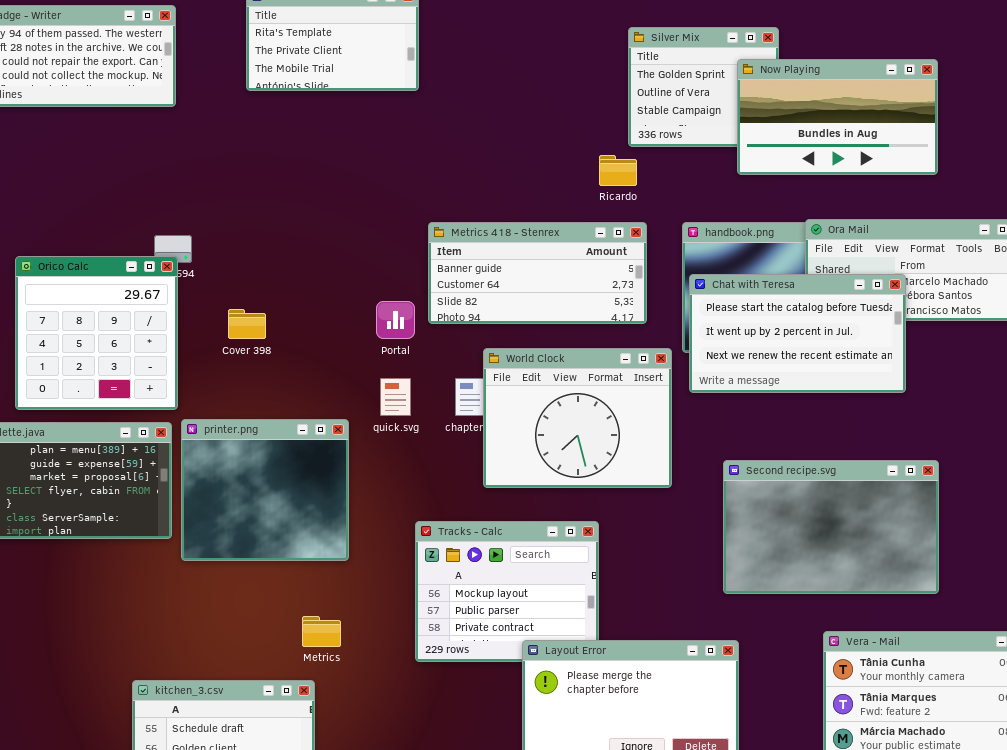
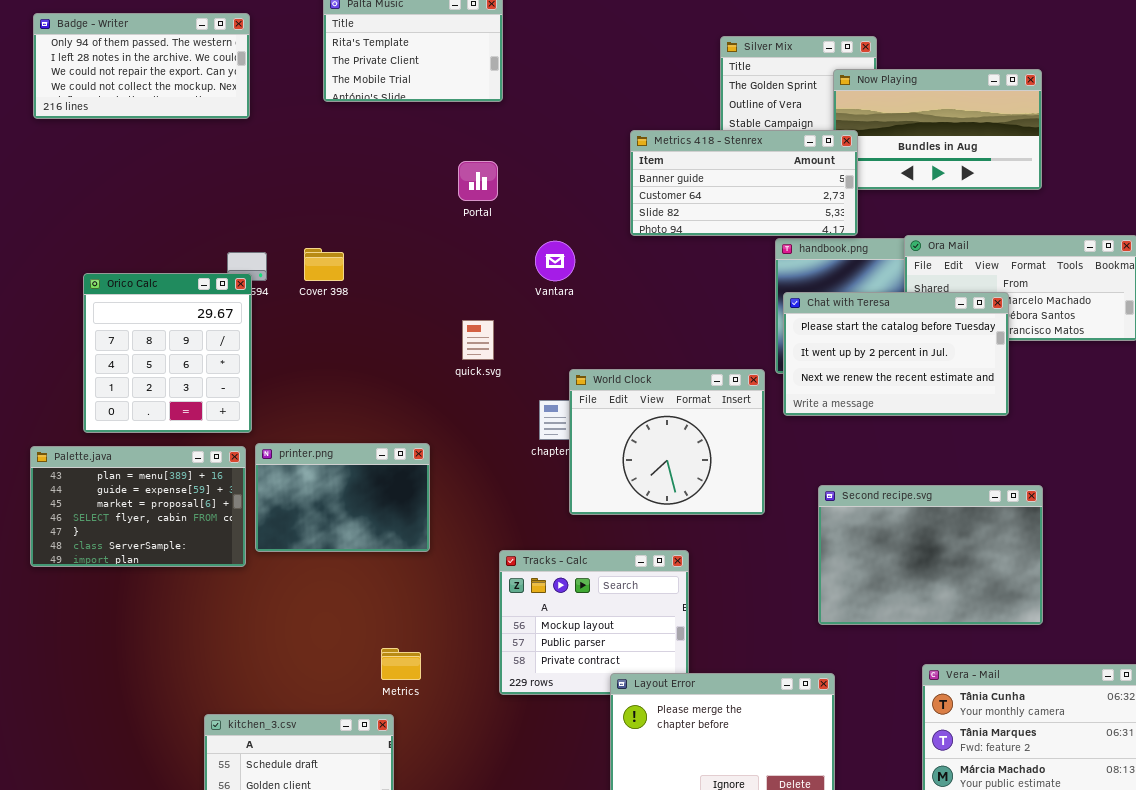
Metrics 418 - Stenrex: [428,222,647,324] -> [630,130,858,236], moved
Portal: [376,301,415,339] -> [458,161,498,201], moved
Cover 398: [228,309,266,339] -> [304,248,344,281], moved
quick.svg: [380,378,411,416] -> [462,320,494,360], moved
printer.png: [181,419,349,561] -> [255,443,430,552], resized

